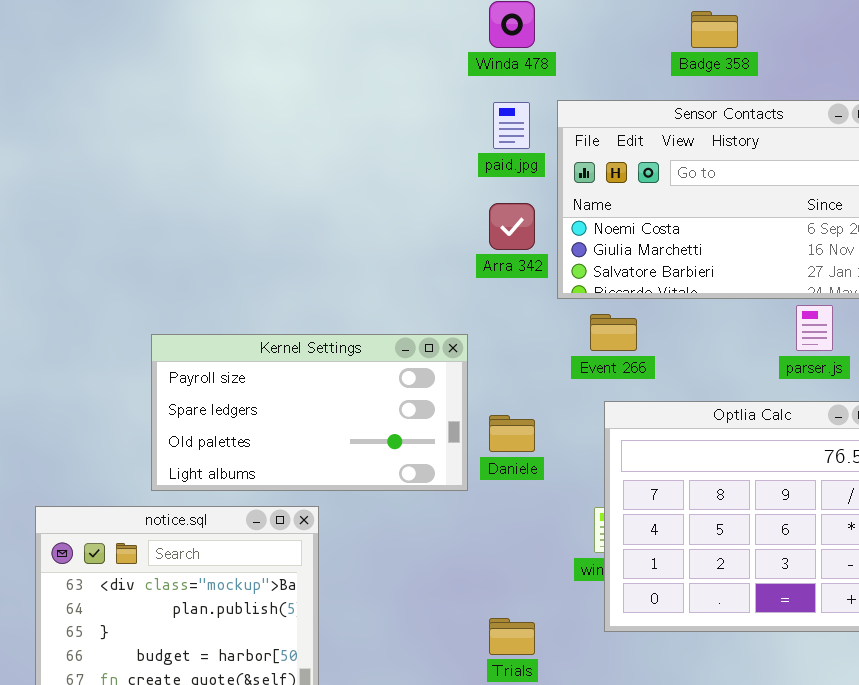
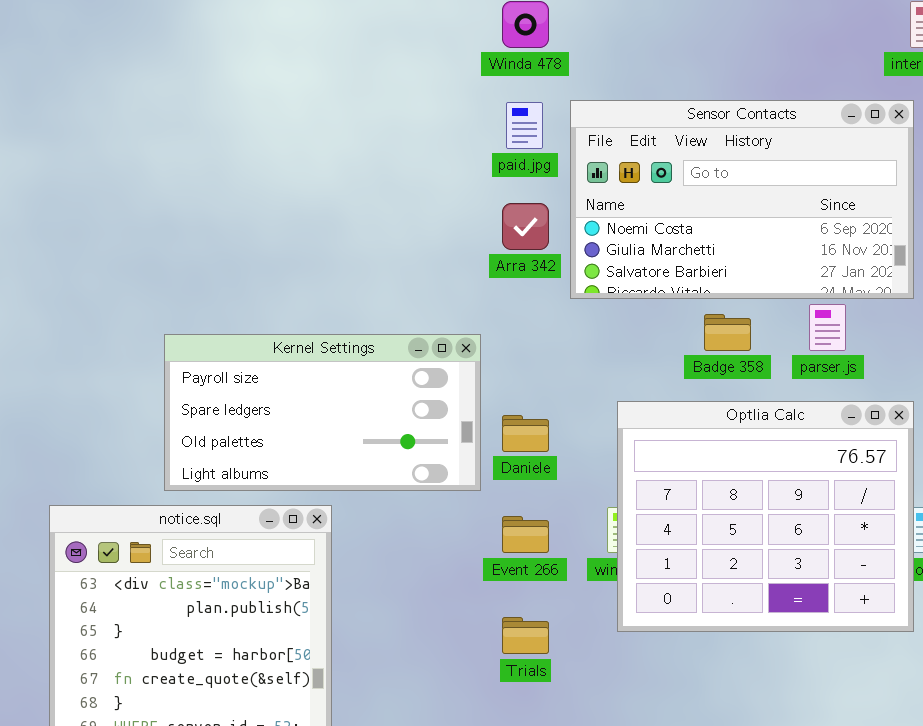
Badge 358: [691,11,738,48] -> [704,314,751,351], moved
Event 266: [590,314,637,351] -> [502,516,549,553], moved

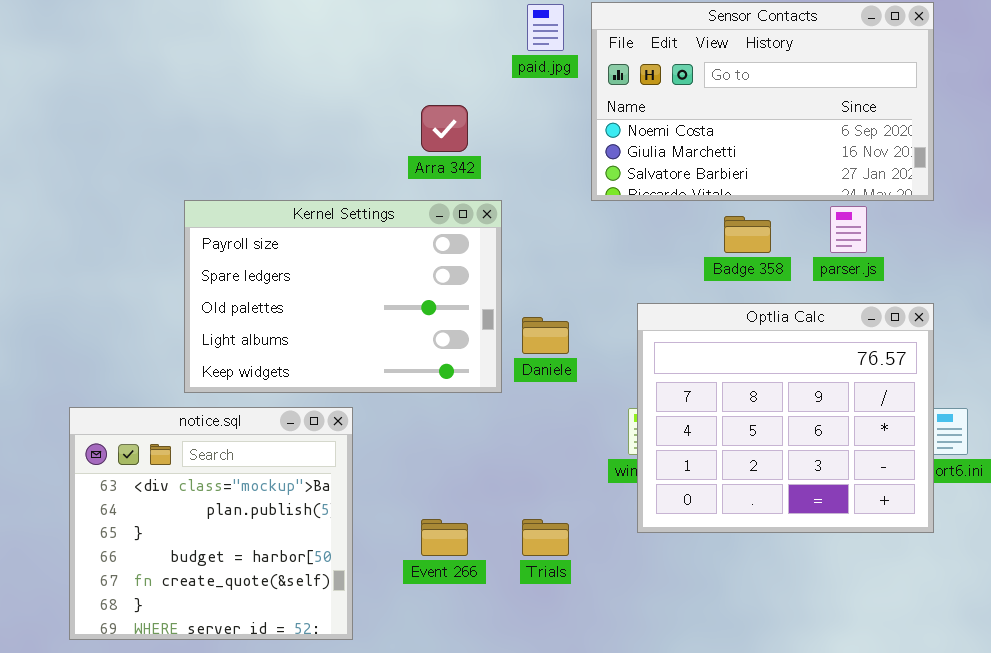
Arra 342: [502,203,549,250] -> [421,105,468,152], moved
Kernel Settings: [164,334,481,491] -> [184,200,502,393], resized
Event 266: [502,516,549,553] -> [421,519,468,556], moved

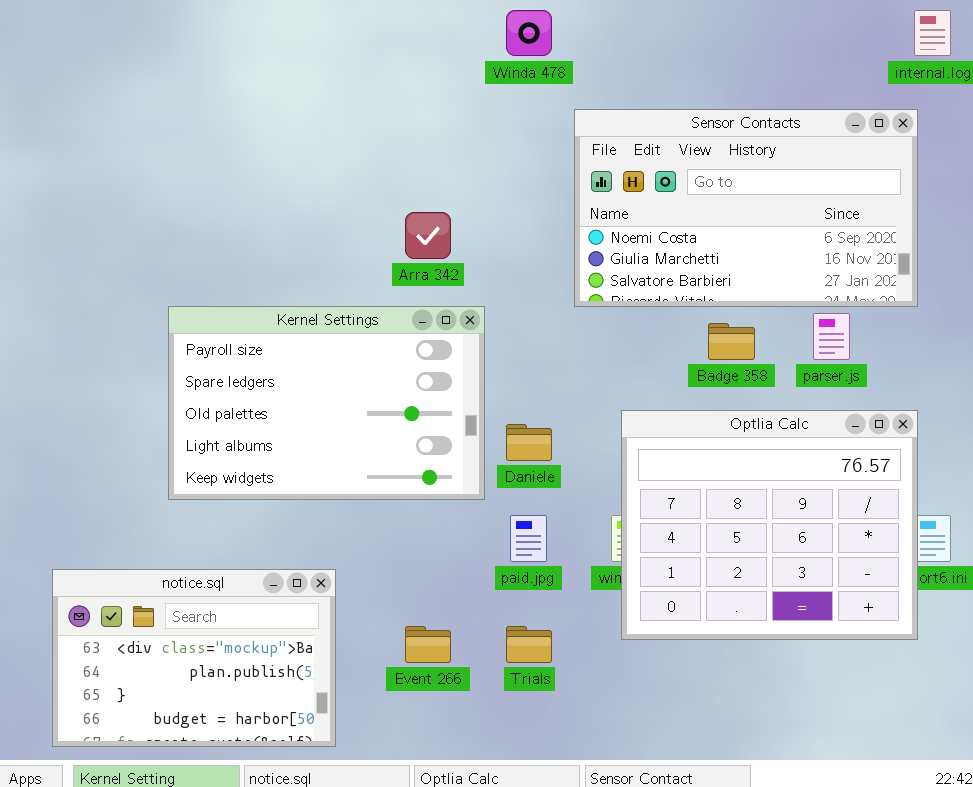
paid.jpg: [527,4,564,51] -> [510,515,547,562], moved
notice.sql: [69,407,353,640] -> [52,569,336,747], resized

